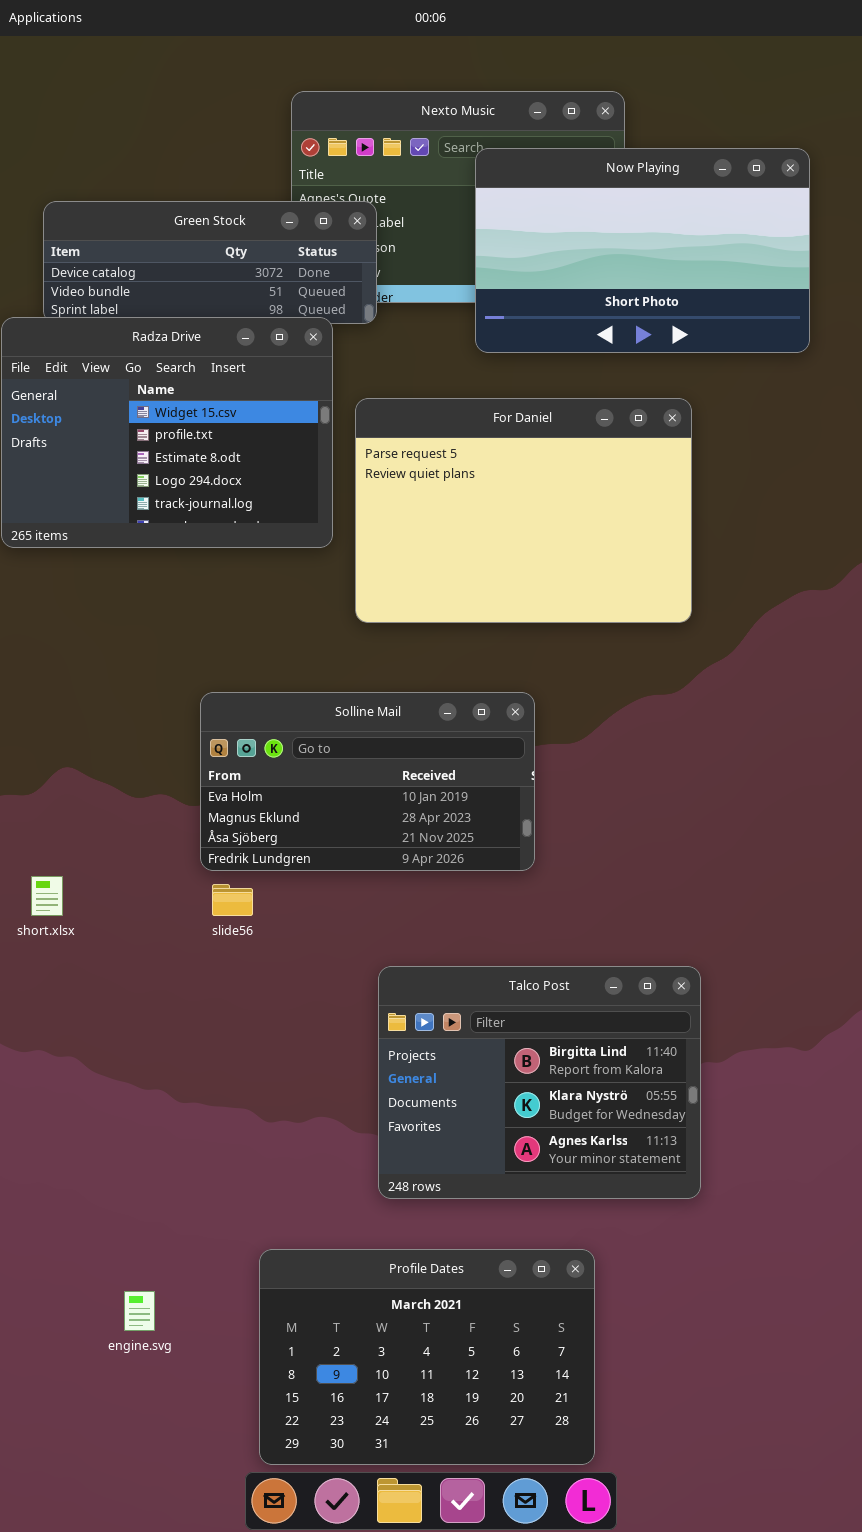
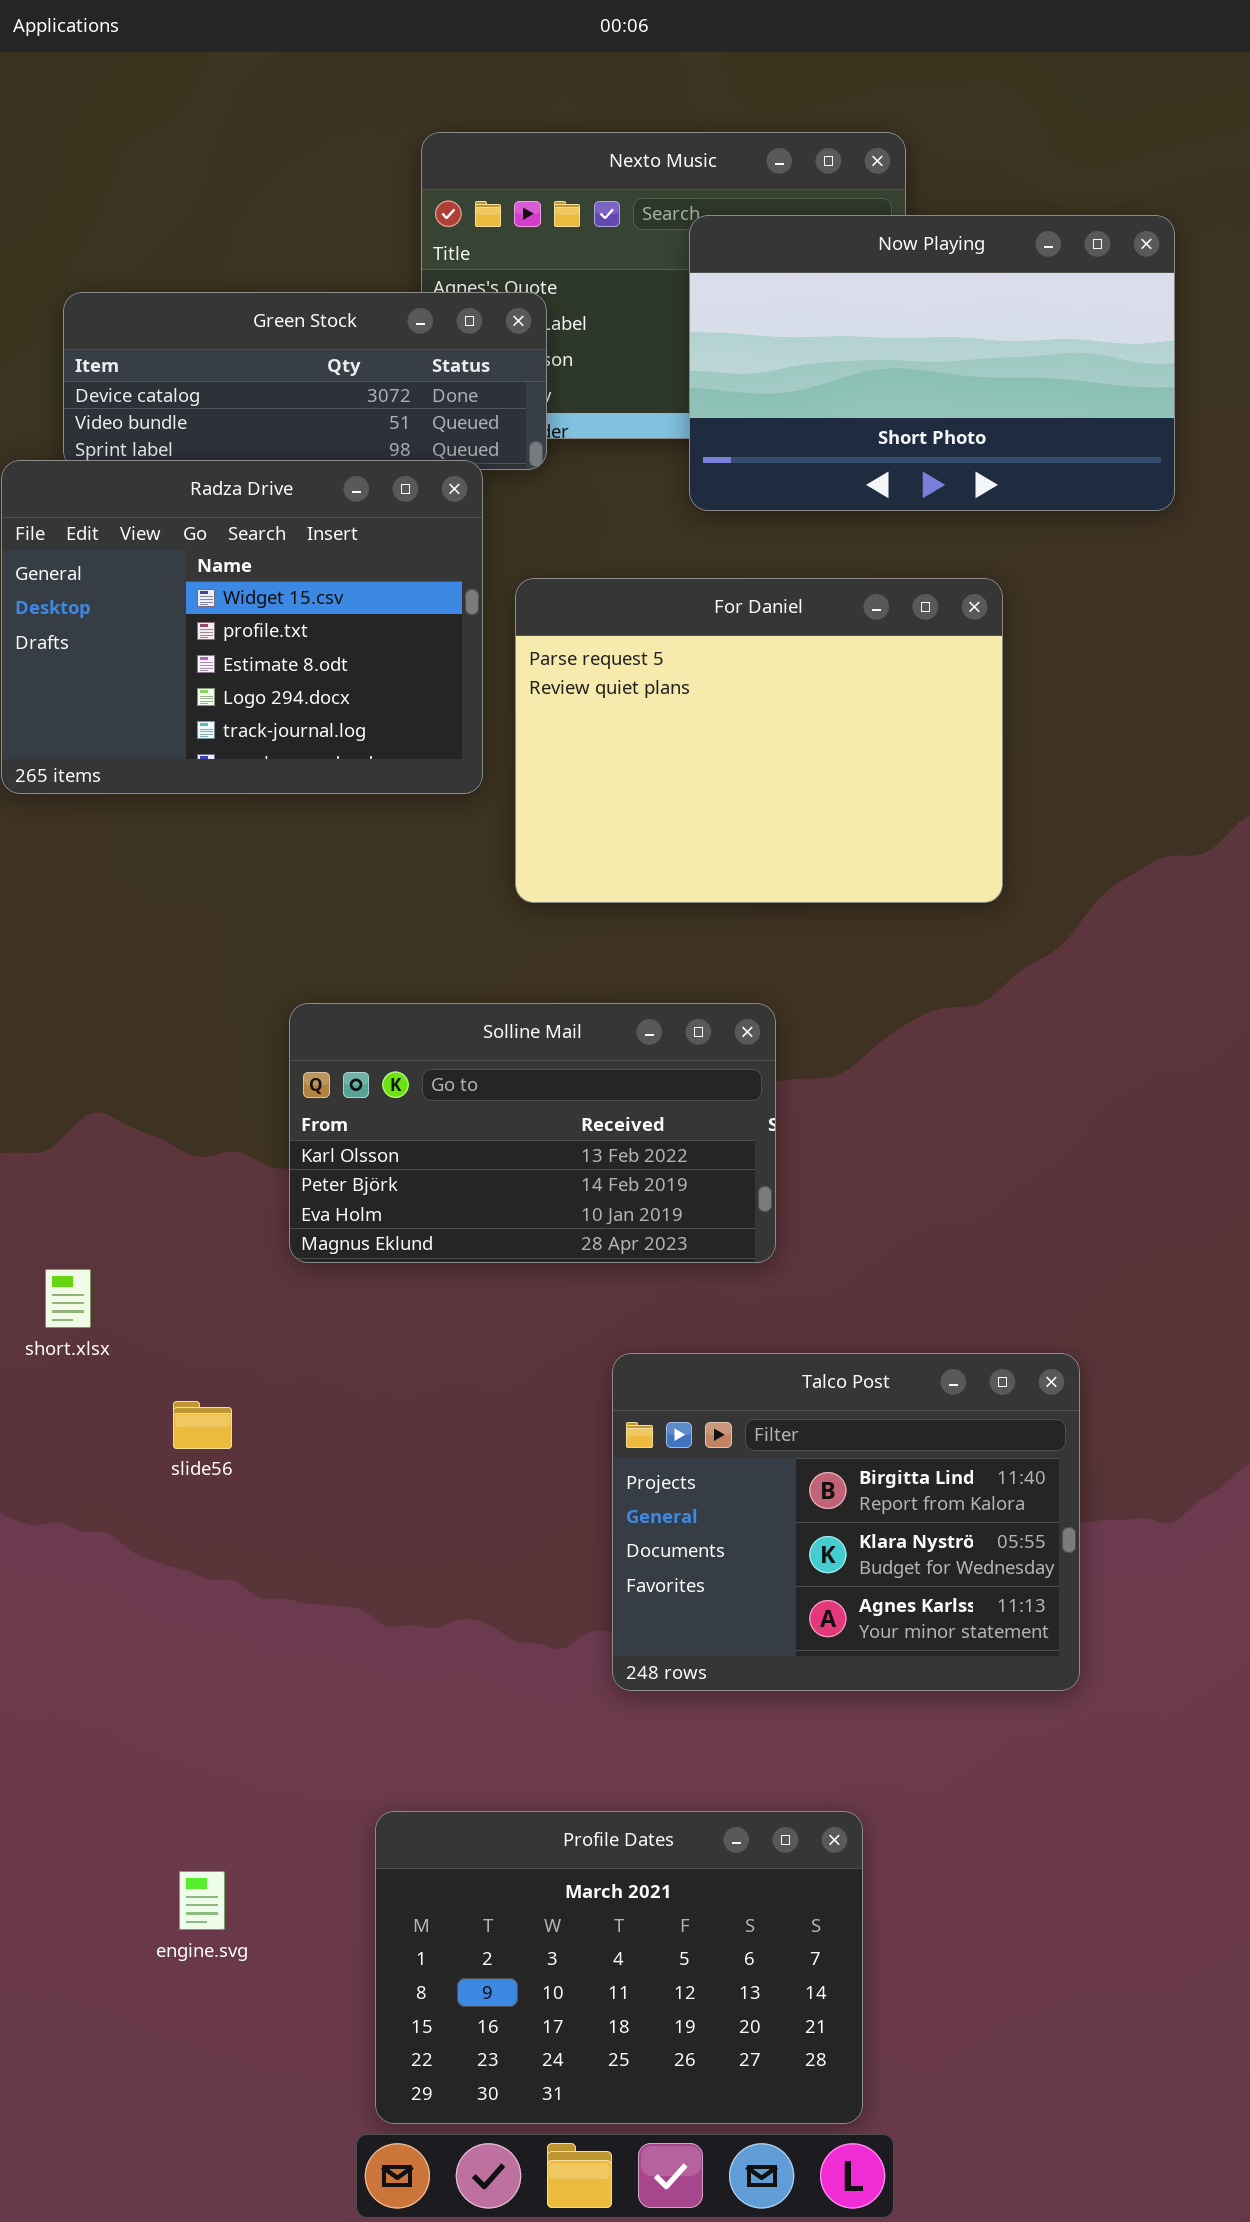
Solline Mail: [200,692,535,871] -> [289,1003,776,1263], scrolled up 2 rows
slide56: [212,884,253,916] -> [173,1401,232,1449], moved
Talco Post: [378,966,701,1199] -> [612,1353,1080,1691], moved

